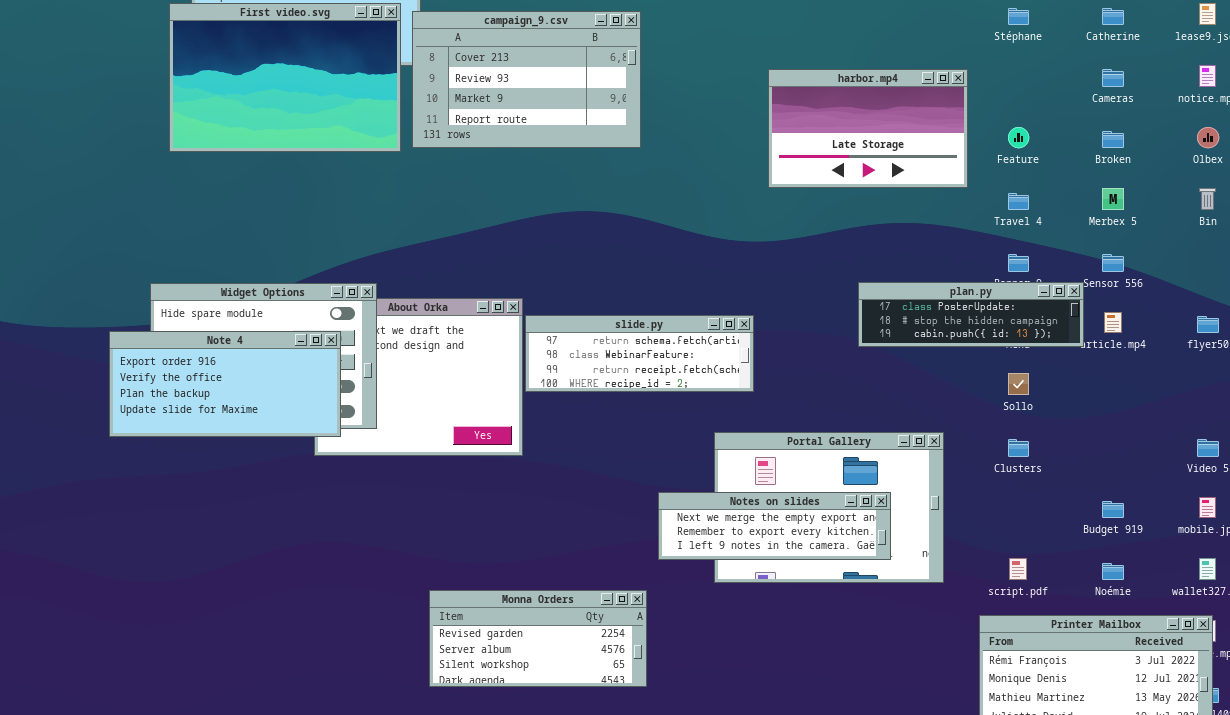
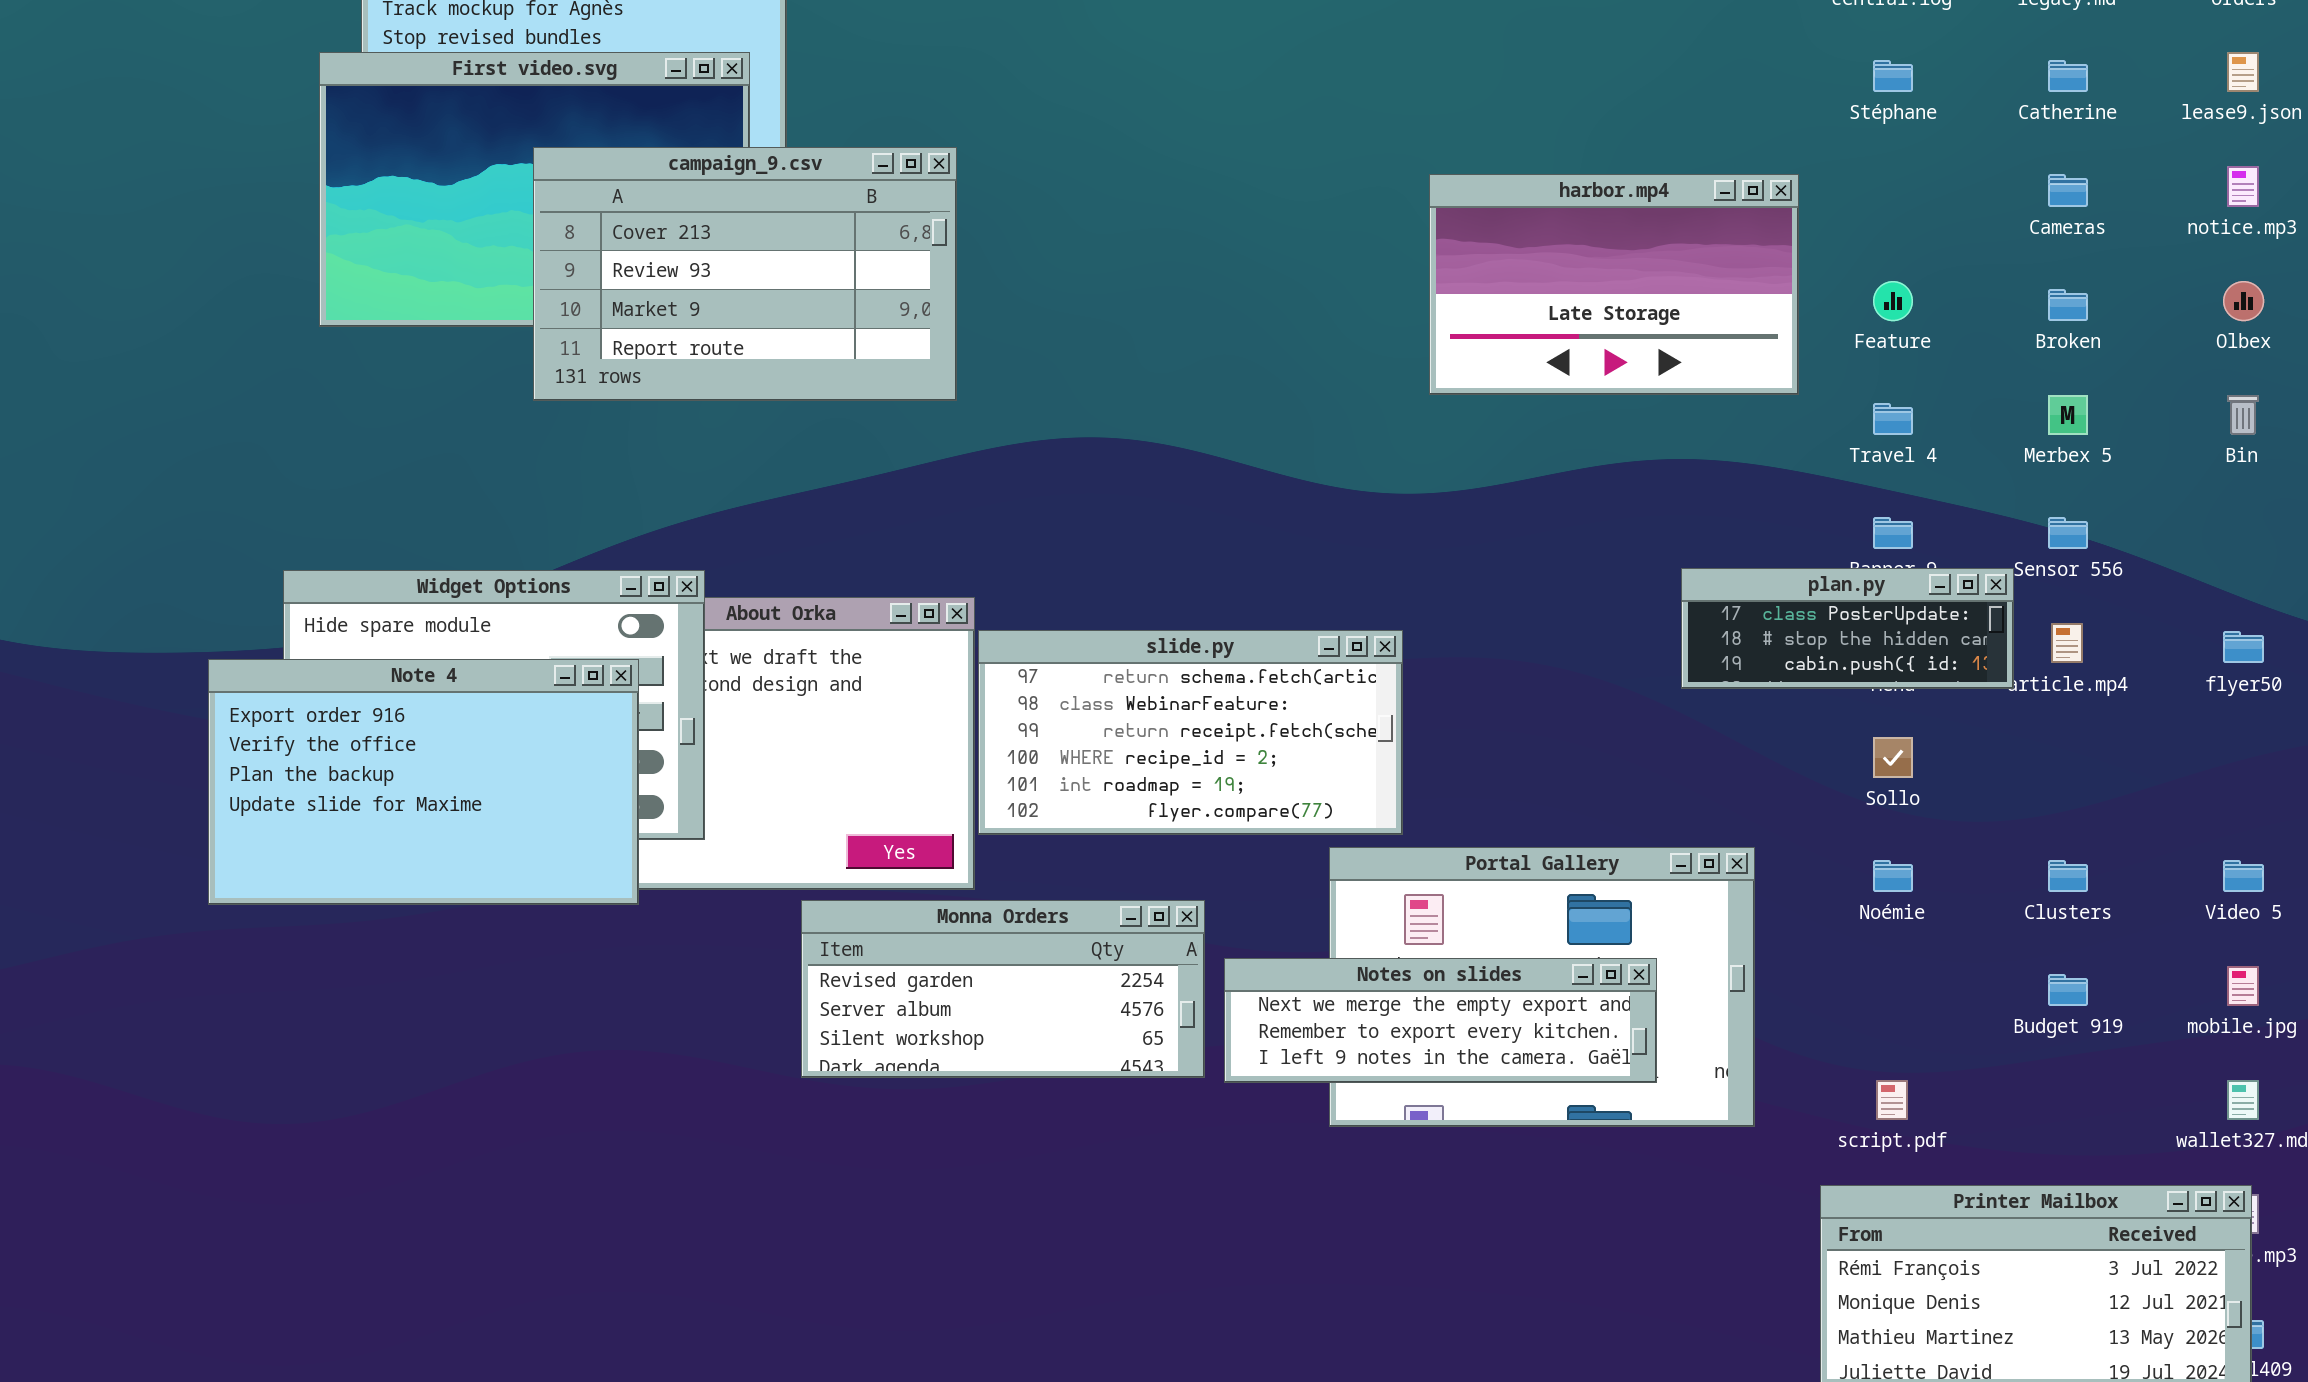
campaign_9.csv: [412,11,641,148] -> [533,147,957,401], moved
plan.py: [858,282,1084,347] -> [1681,568,2014,689], resized
slide.py: [525,315,754,392] -> [978,630,1403,835], resized
Note 4: [109,331,341,437] -> [208,659,639,905], resized
Clusters: [1008,439,1029,457] -> [2048,860,2088,892], moved
Noémie: [1102,563,1124,580] -> [1873,860,1913,892], moved
Monna Orders: [429,590,647,687] -> [801,900,1205,1078], moved

